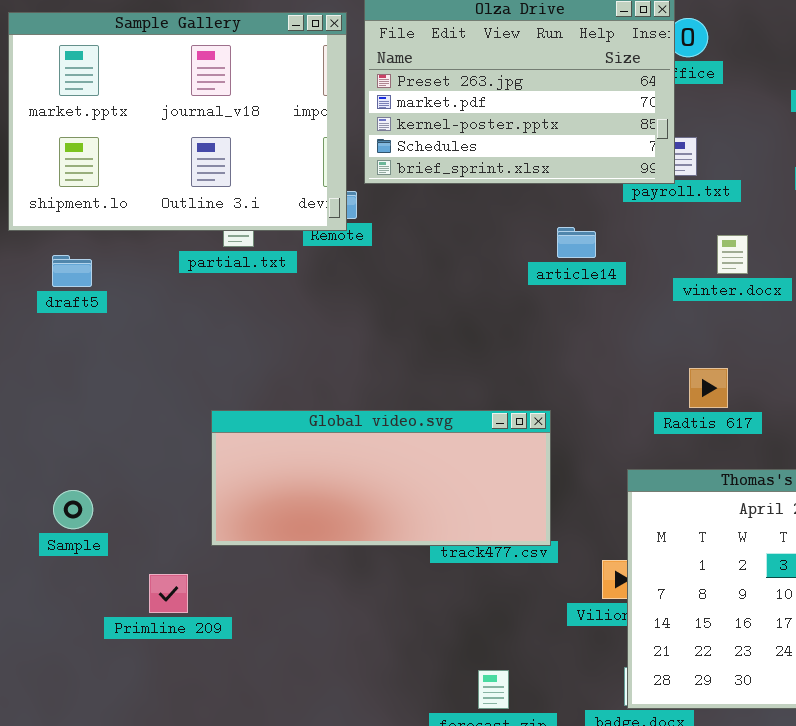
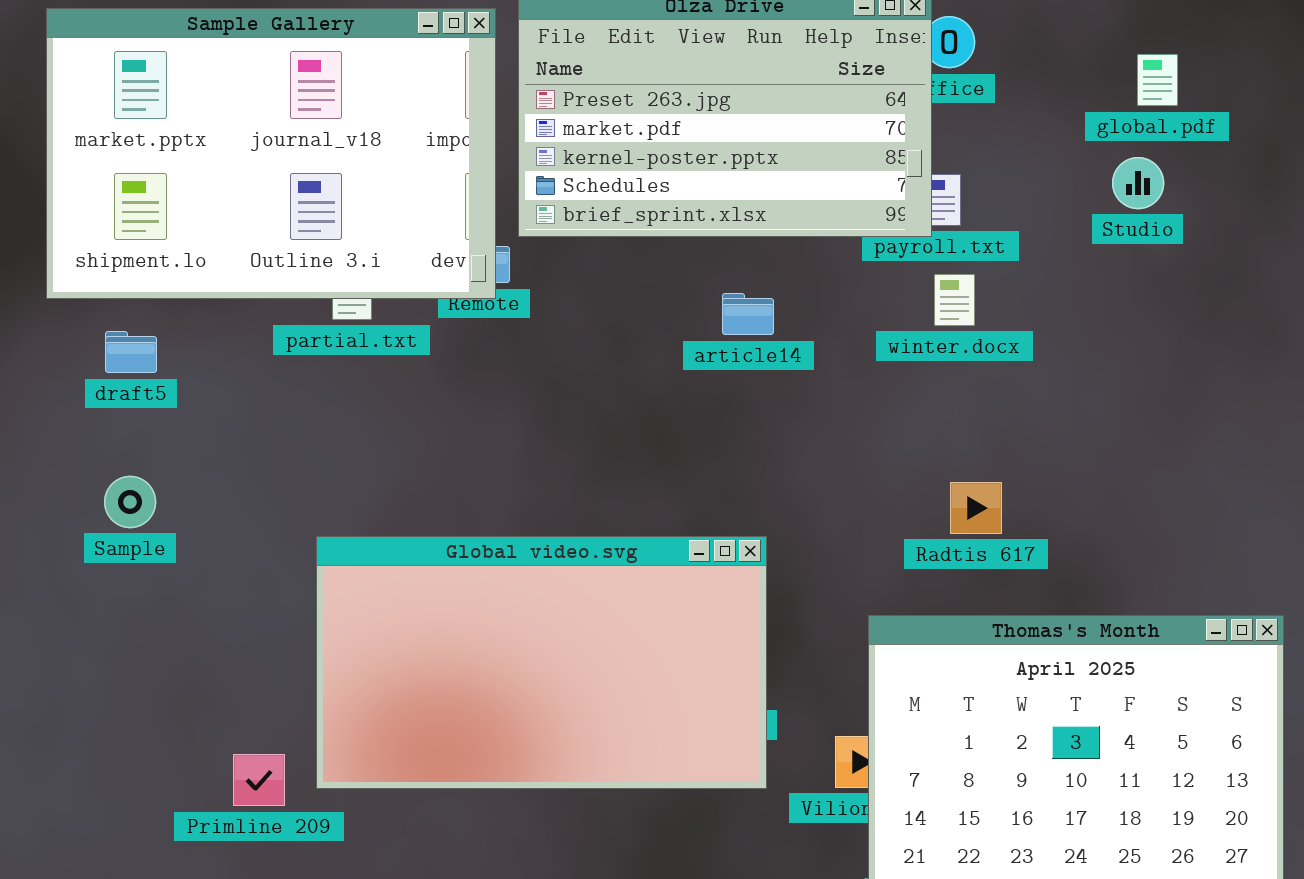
article14: [557,227,596,258] -> [722,293,774,335], moved
winter.docx: [717,235,748,274] -> [934,274,975,326], moved
Global video.svg: [211,410,551,546] -> [316,536,767,789], resized
Sample: [53,490,93,529] -> [104,476,156,528], moved

